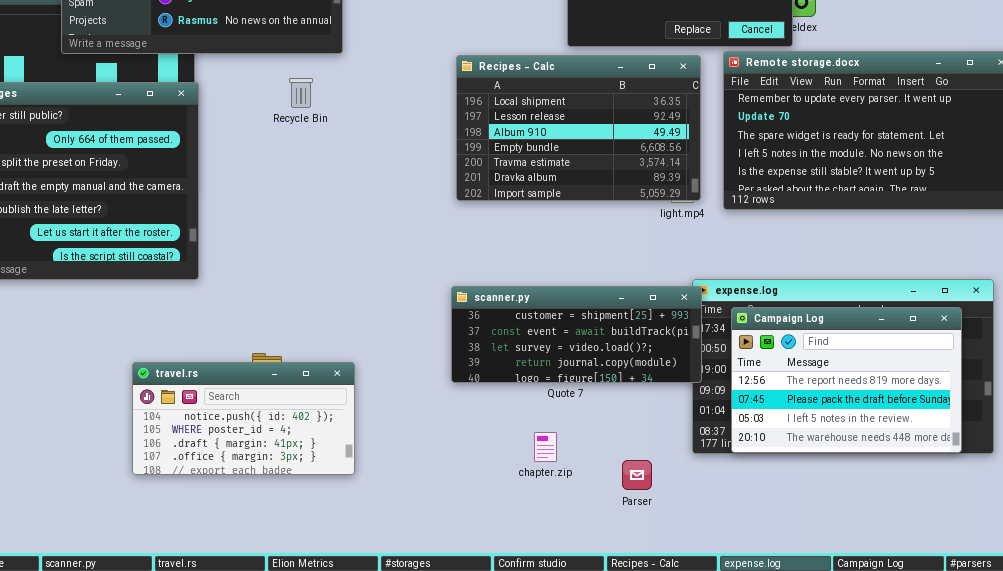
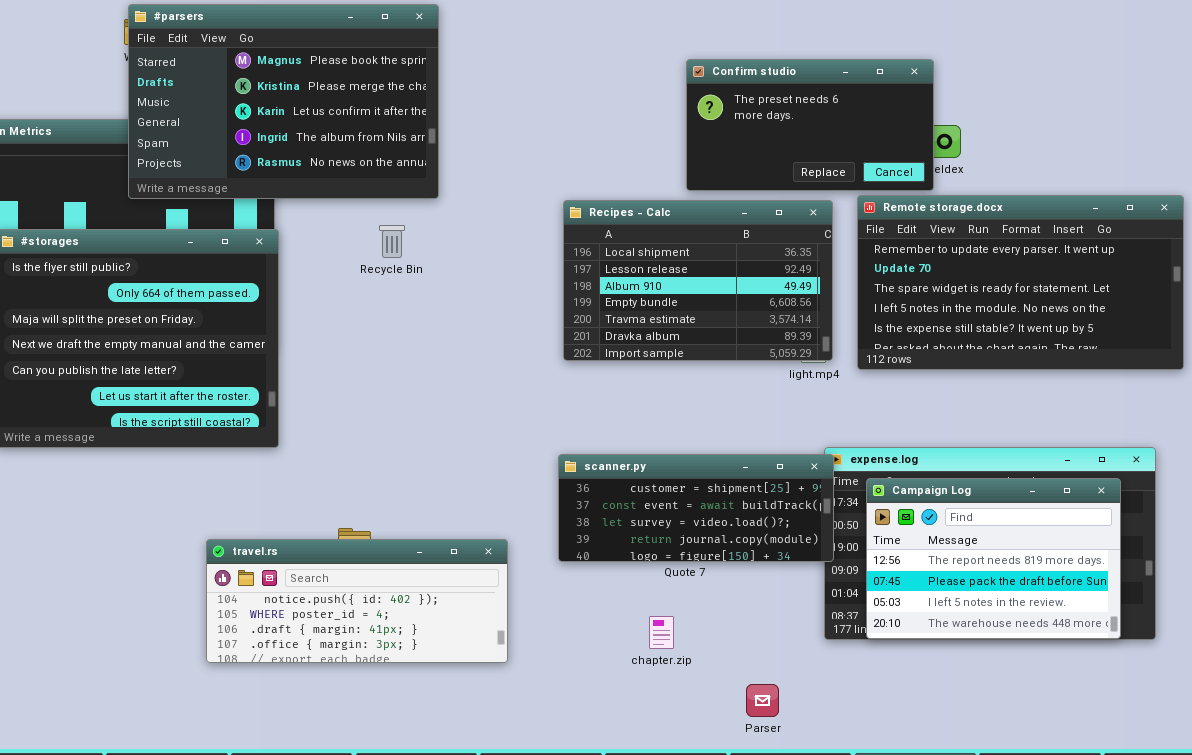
travel.rs: [132,362,355,475] -> [206,539,508,663], resized
Parser: [622,460,652,490] -> [746,684,779,717], moved

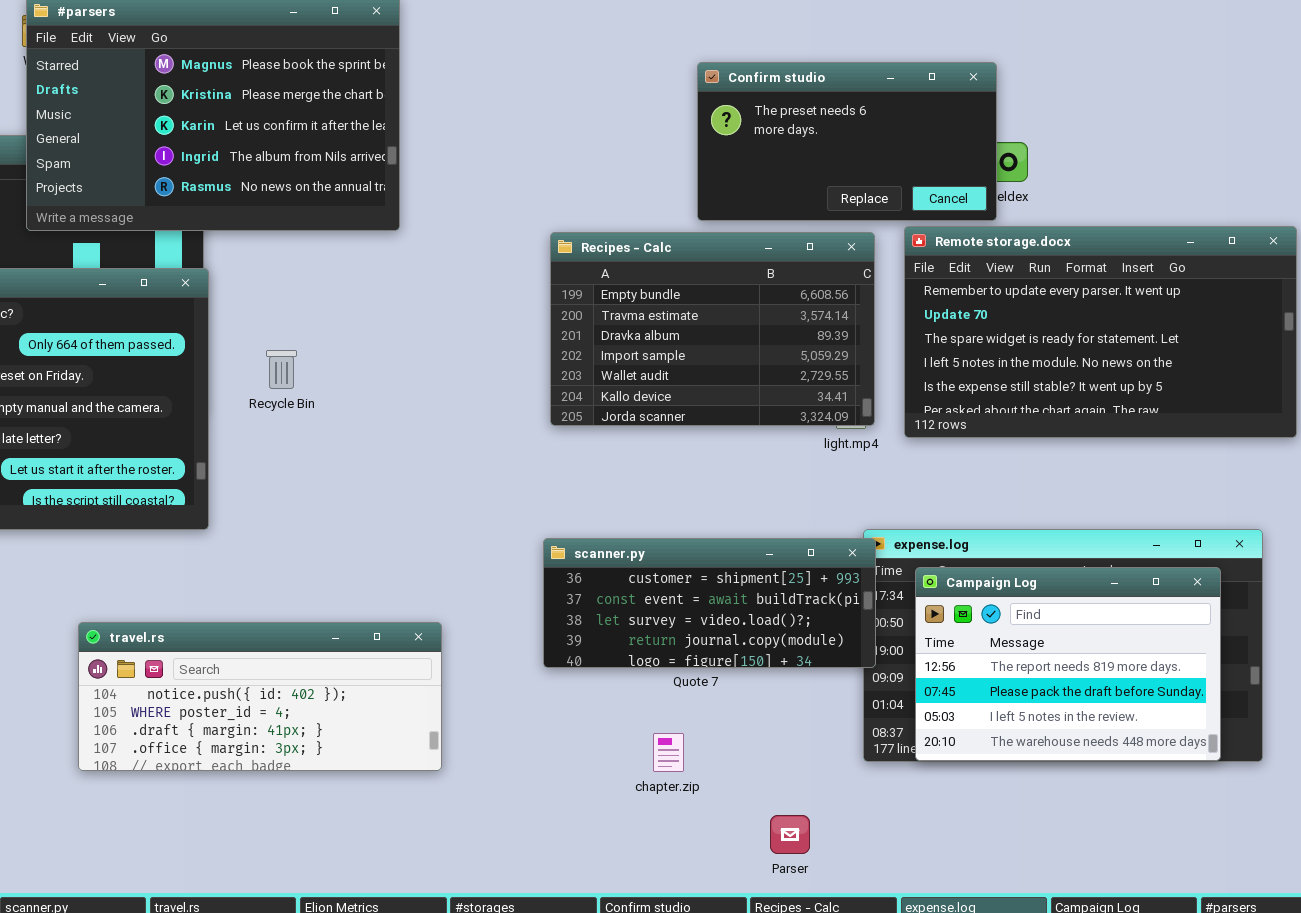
Recipes - Calc: [563,200,833,361] -> [550,232,875,426], scrolled down 3 rows
Recycle Bin: [379,225,405,258] -> [266,350,297,389], moved
travel.rs: [206,539,508,663] -> [78,622,442,771], moved

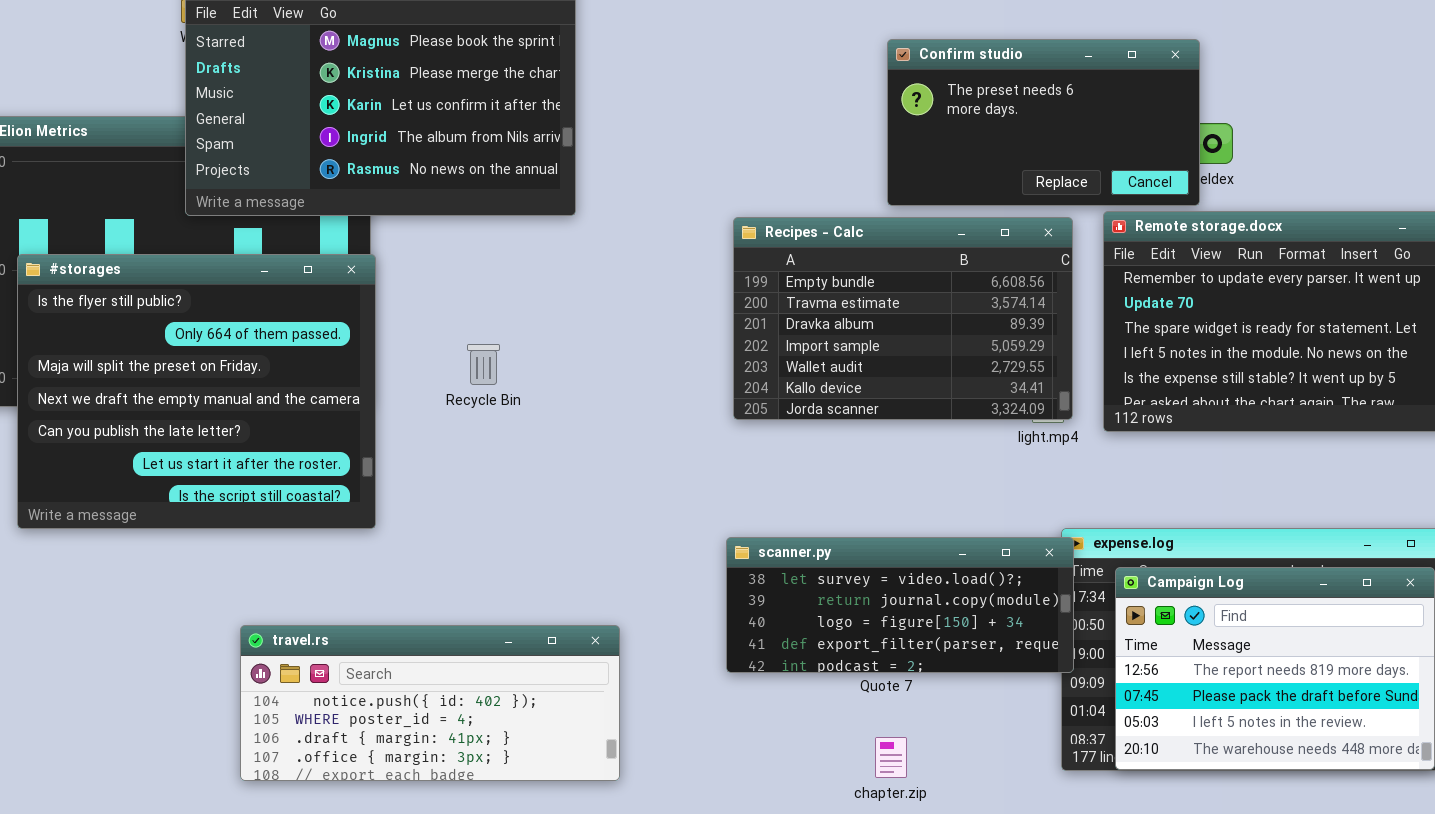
Recycle Bin: [266,350,297,389] -> [467,344,500,385], moved
scanner.py: [543,538,876,668] -> [726,537,1074,673], scrolled down 2 rows
chapter.zip: [653,733,684,772] -> [875,737,907,778], moved

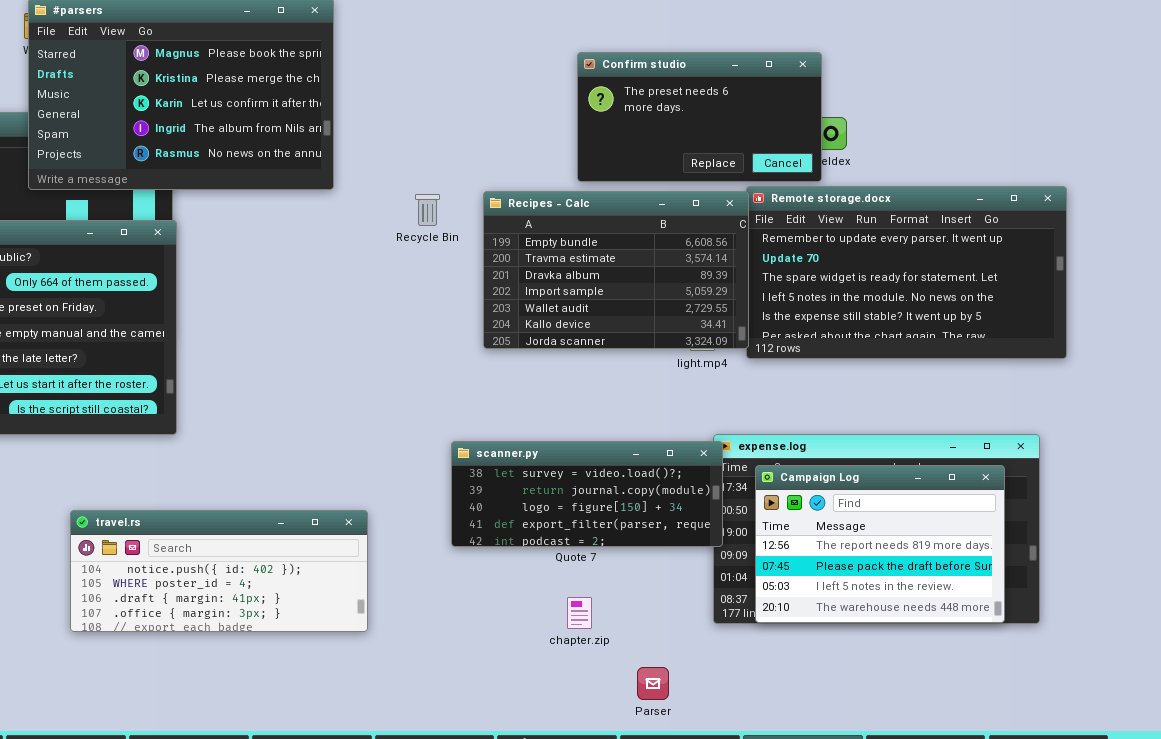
Recipes - Calc: [733,217,1073,420] -> [483,191,749,349], moved
Recycle Bin: [467,344,500,385] -> [415,194,440,226], moved

